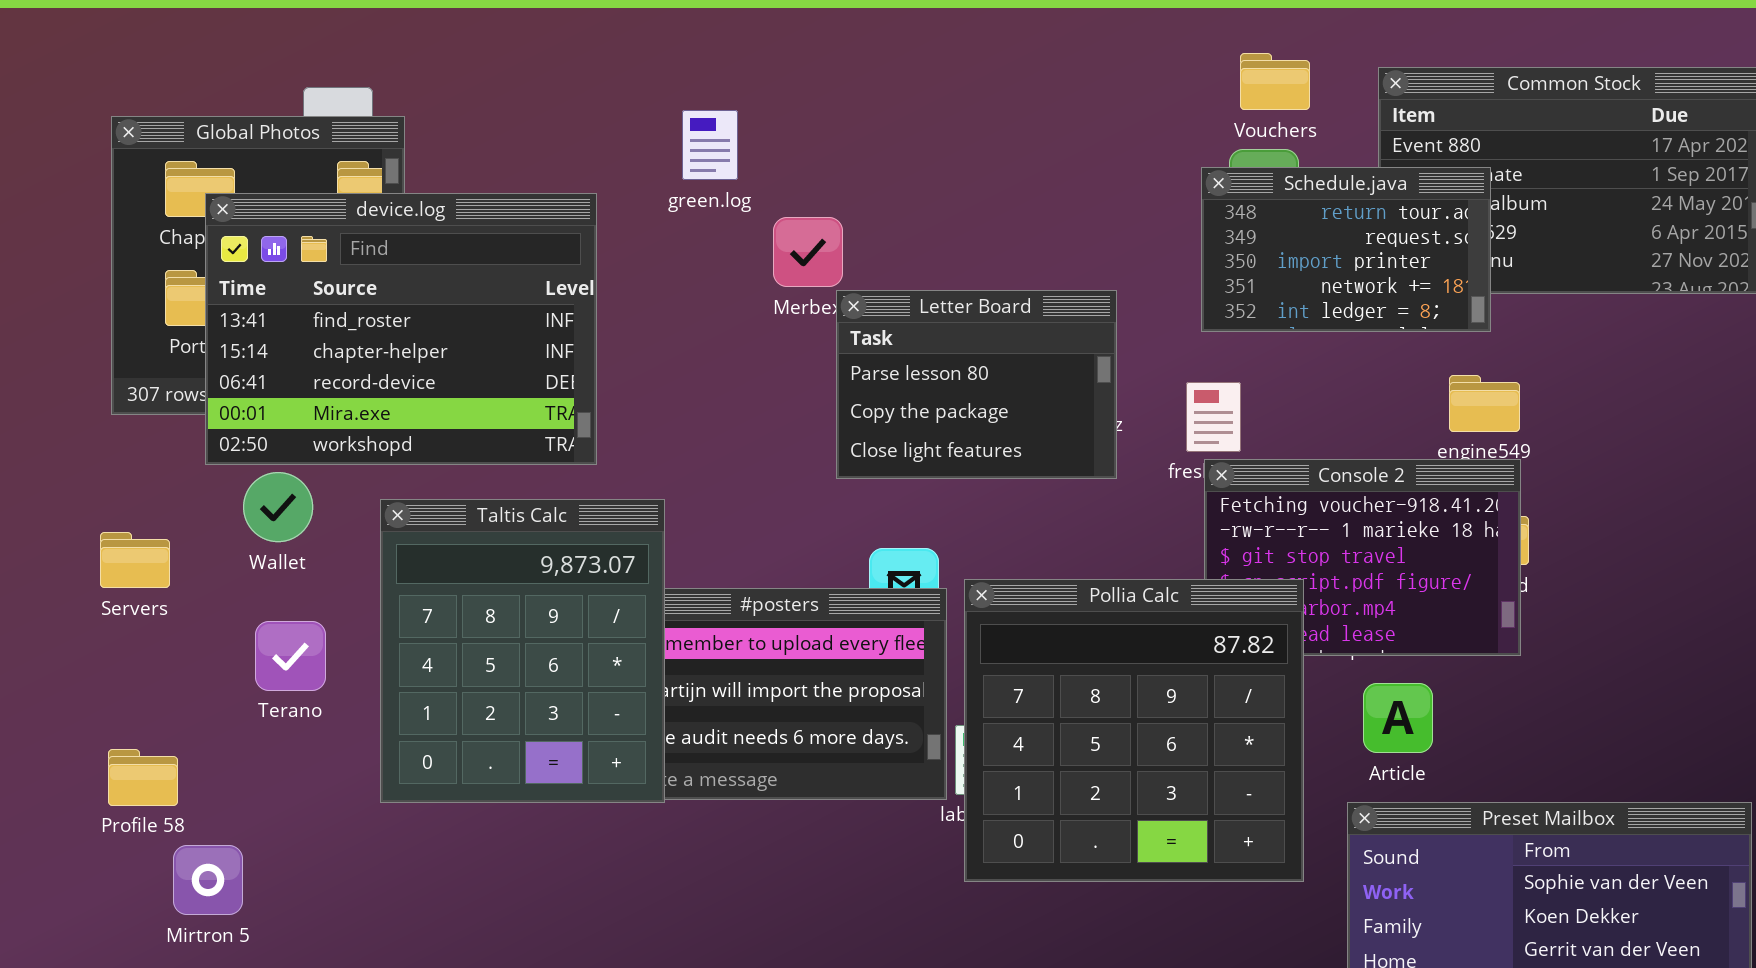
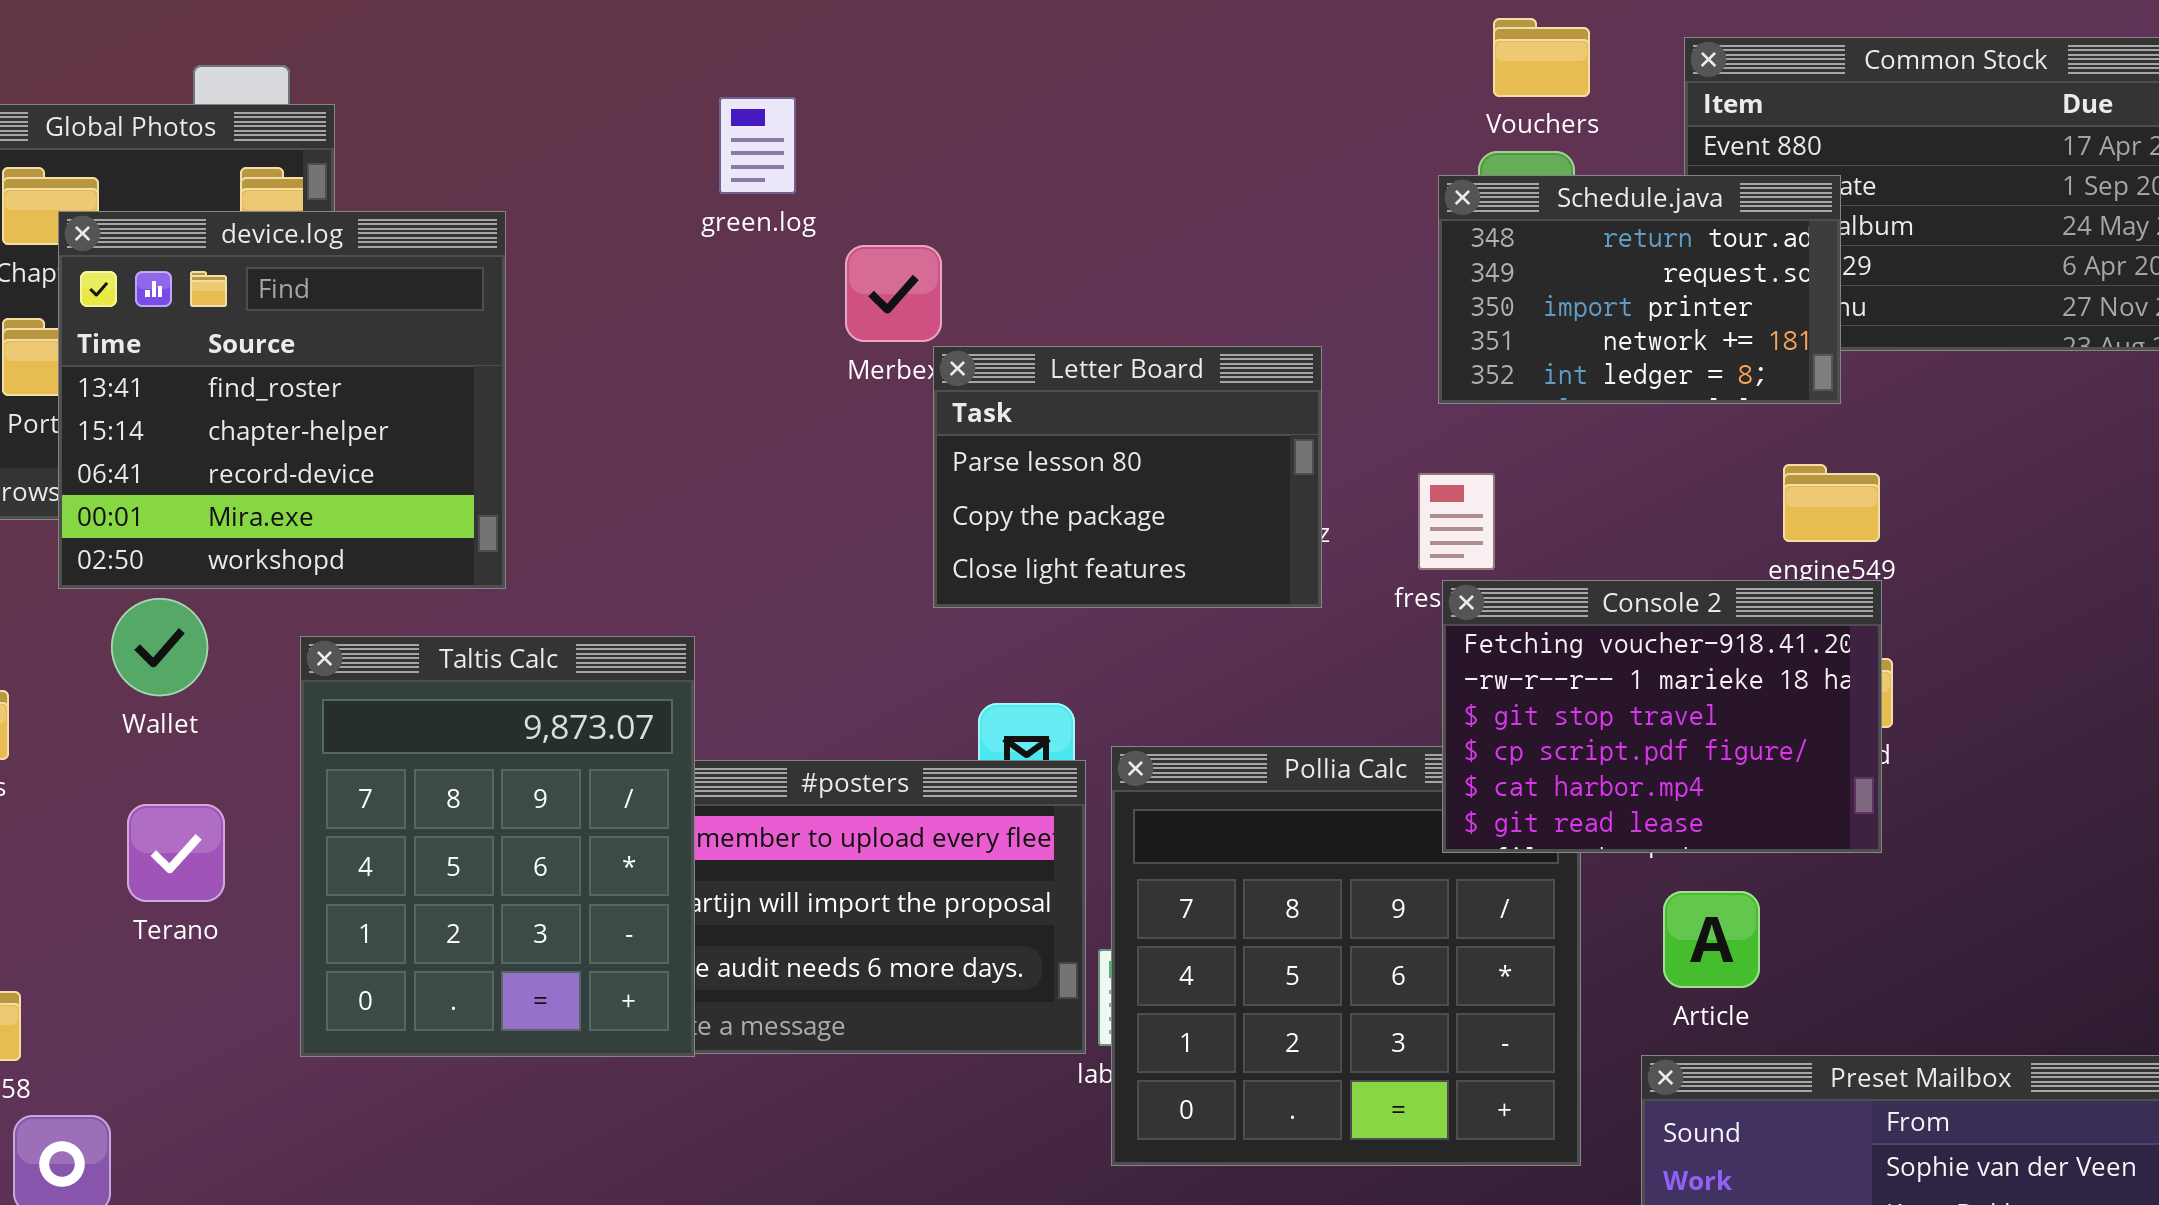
device.log: [205,193,597,465] -> [58,211,506,589], resized
Console 2: [1204,459,1521,656] -> [1442,580,1882,853], raised

